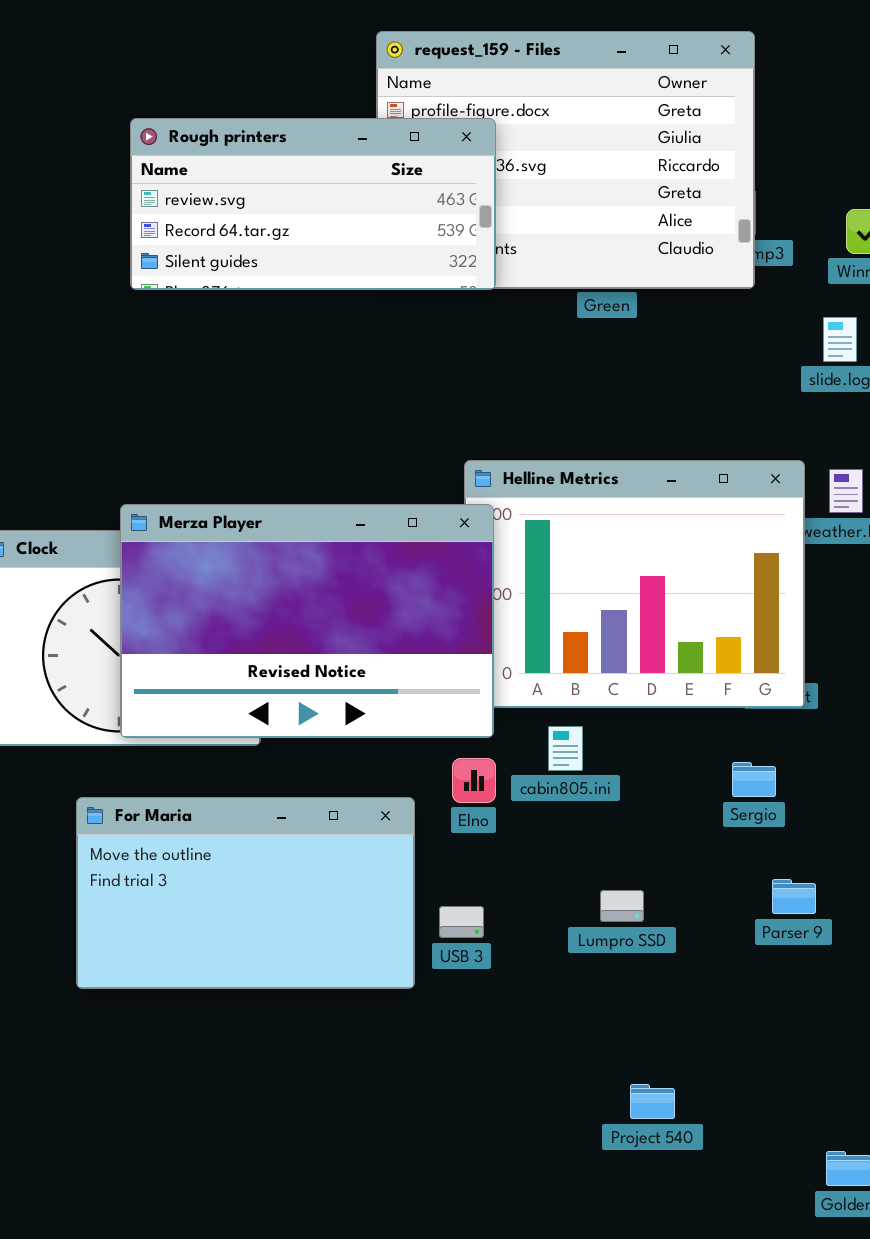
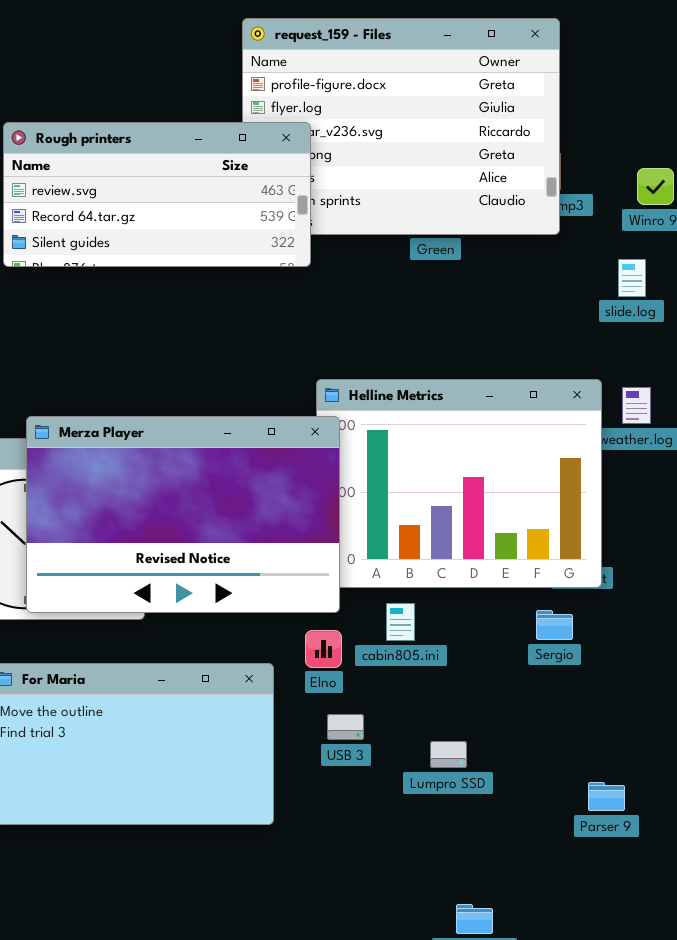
Rough printers: [130,118,496,290] -> [3,122,311,267], moved
Sergio: [732,762,776,797] -> [536,610,573,640], moved
Parser 9: [772,879,816,914] -> [588,782,625,811], moved
USB 3: [439,906,484,938] -> [327,714,364,740], moved

